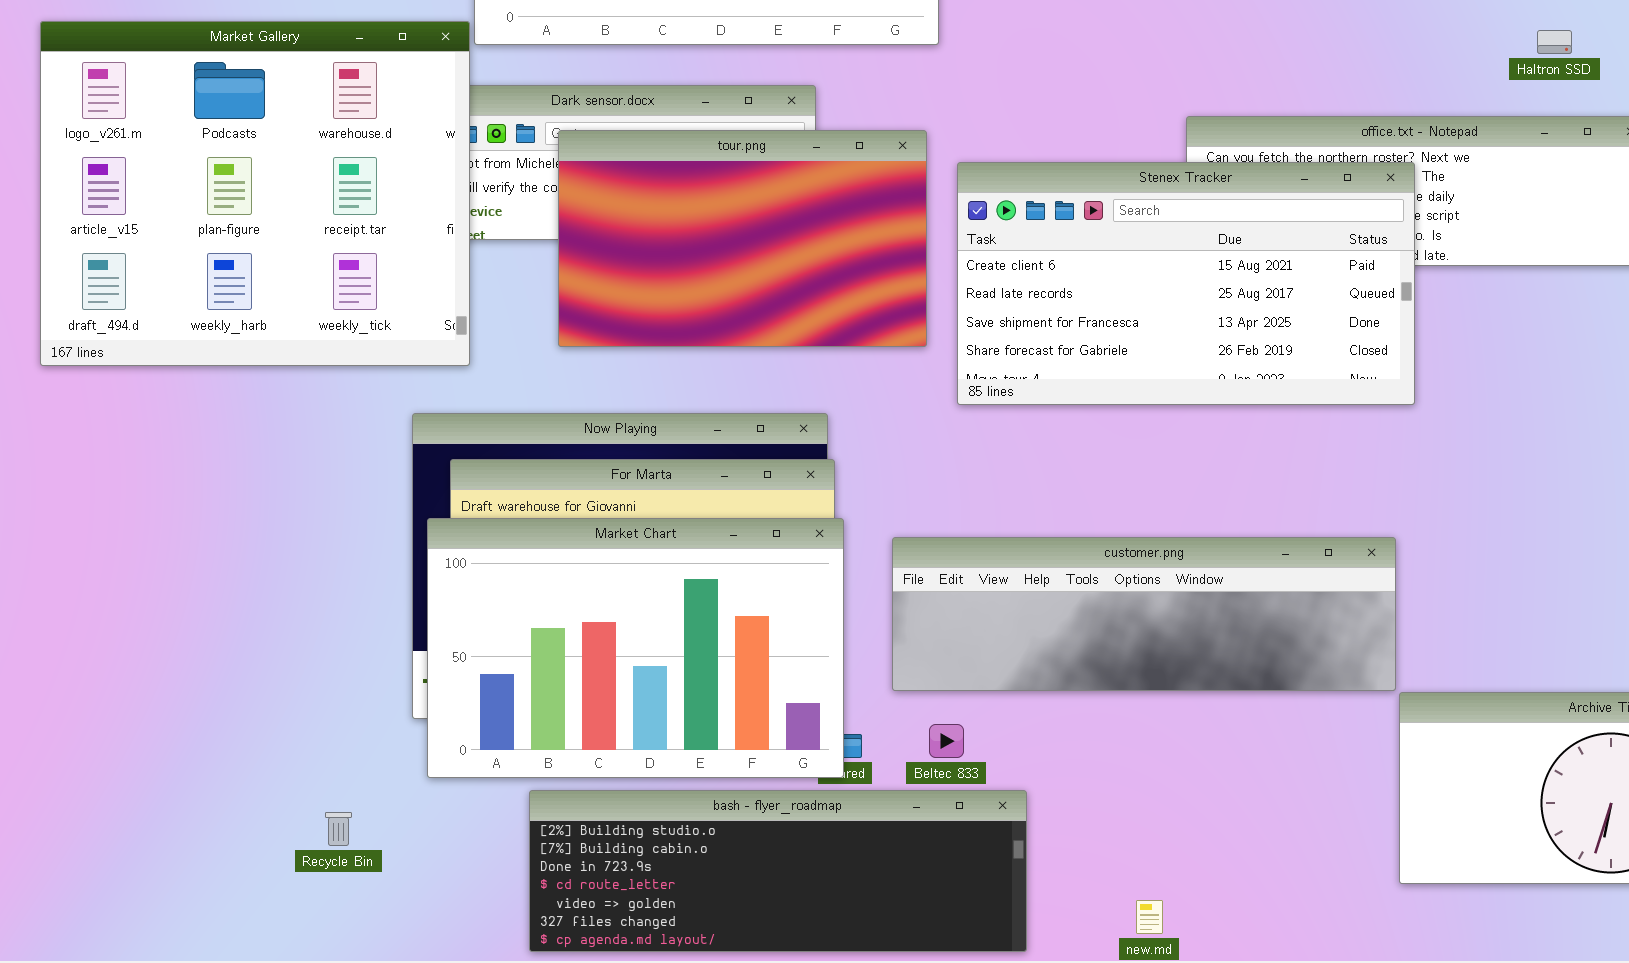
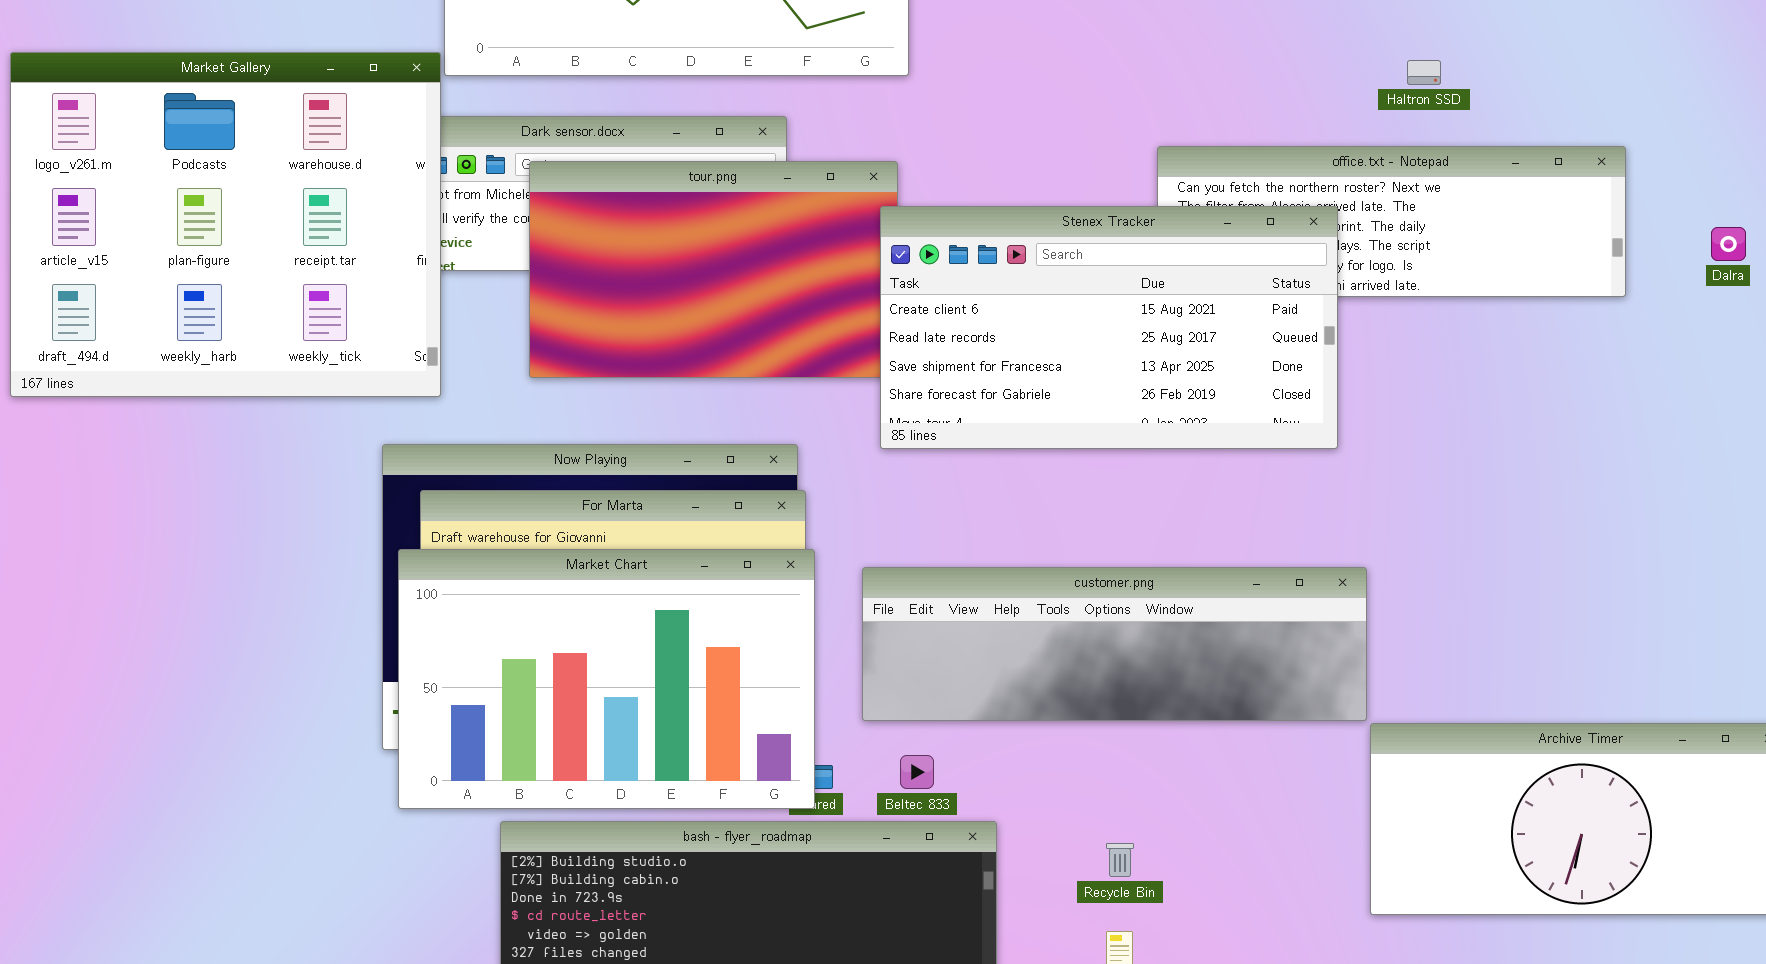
Haltron SSD: [1537,30,1572,54] -> [1407,60,1441,85], moved
Stenex Tracker: [957,162,1415,405] -> [880,206,1338,449], moved
Recycle Bin: [325,812,352,846] -> [1106,843,1134,877], moved

